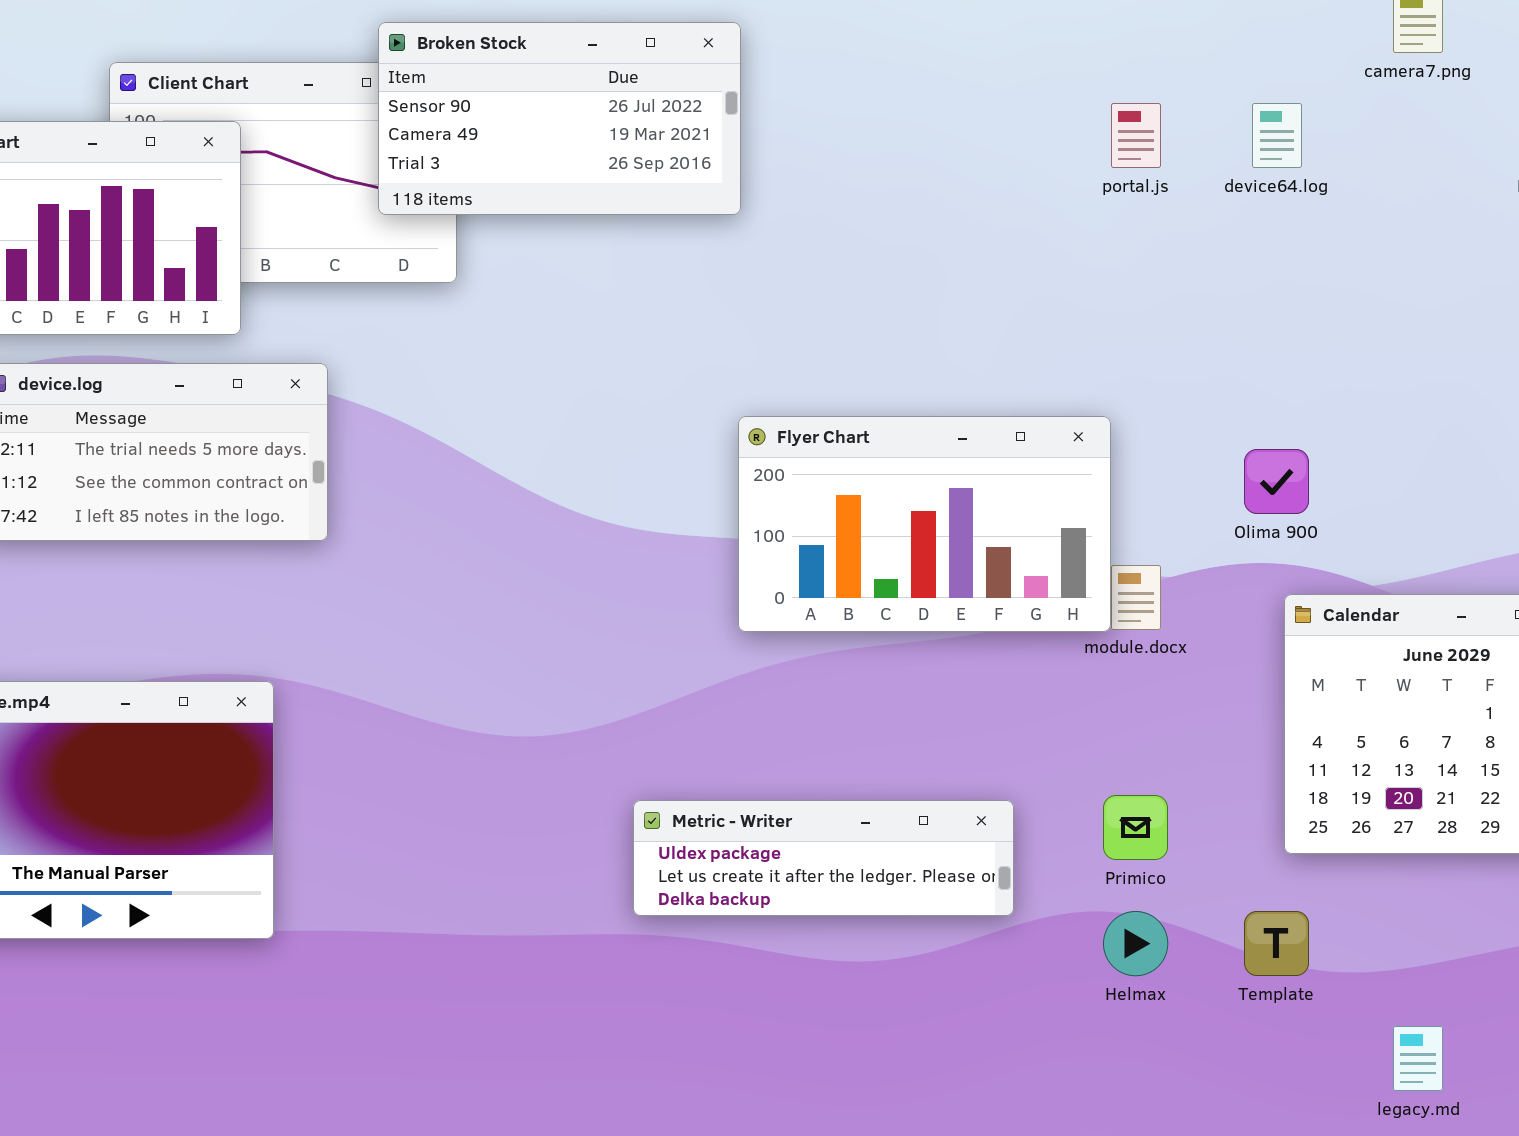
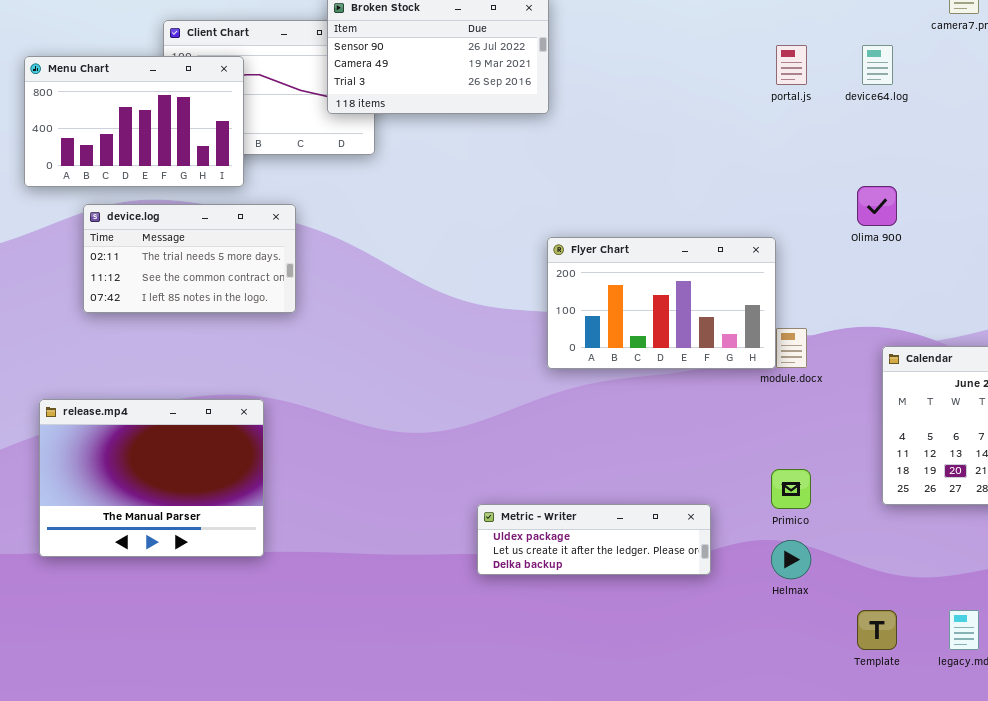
Olima 900: [1244,449,1309,514] -> [857,186,897,226], moved
Metric - Writer: [633,800,1014,916] -> [477,504,711,575], moved
Template: [1244,911,1309,976] -> [857,610,897,650], moved

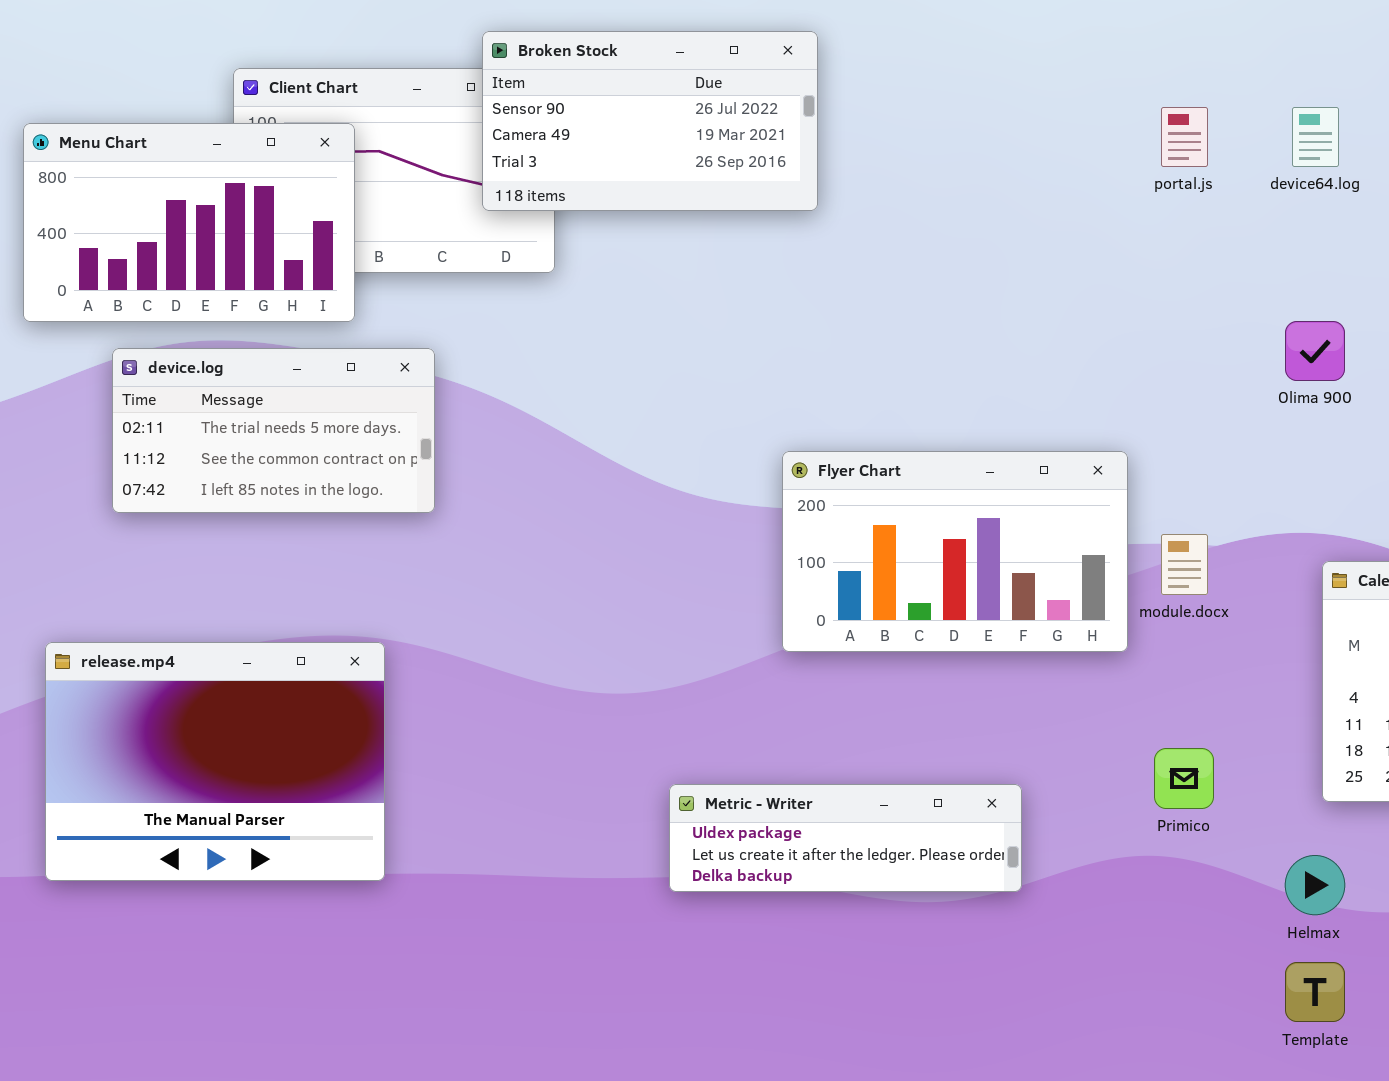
Flyer Chart: [547,237,776,369] -> [782,451,1128,652], moved
Metric - Writer: [477,504,711,575] -> [669,784,1022,892], moved
Helmax: [771,540,811,579] -> [1285,855,1345,915], moved

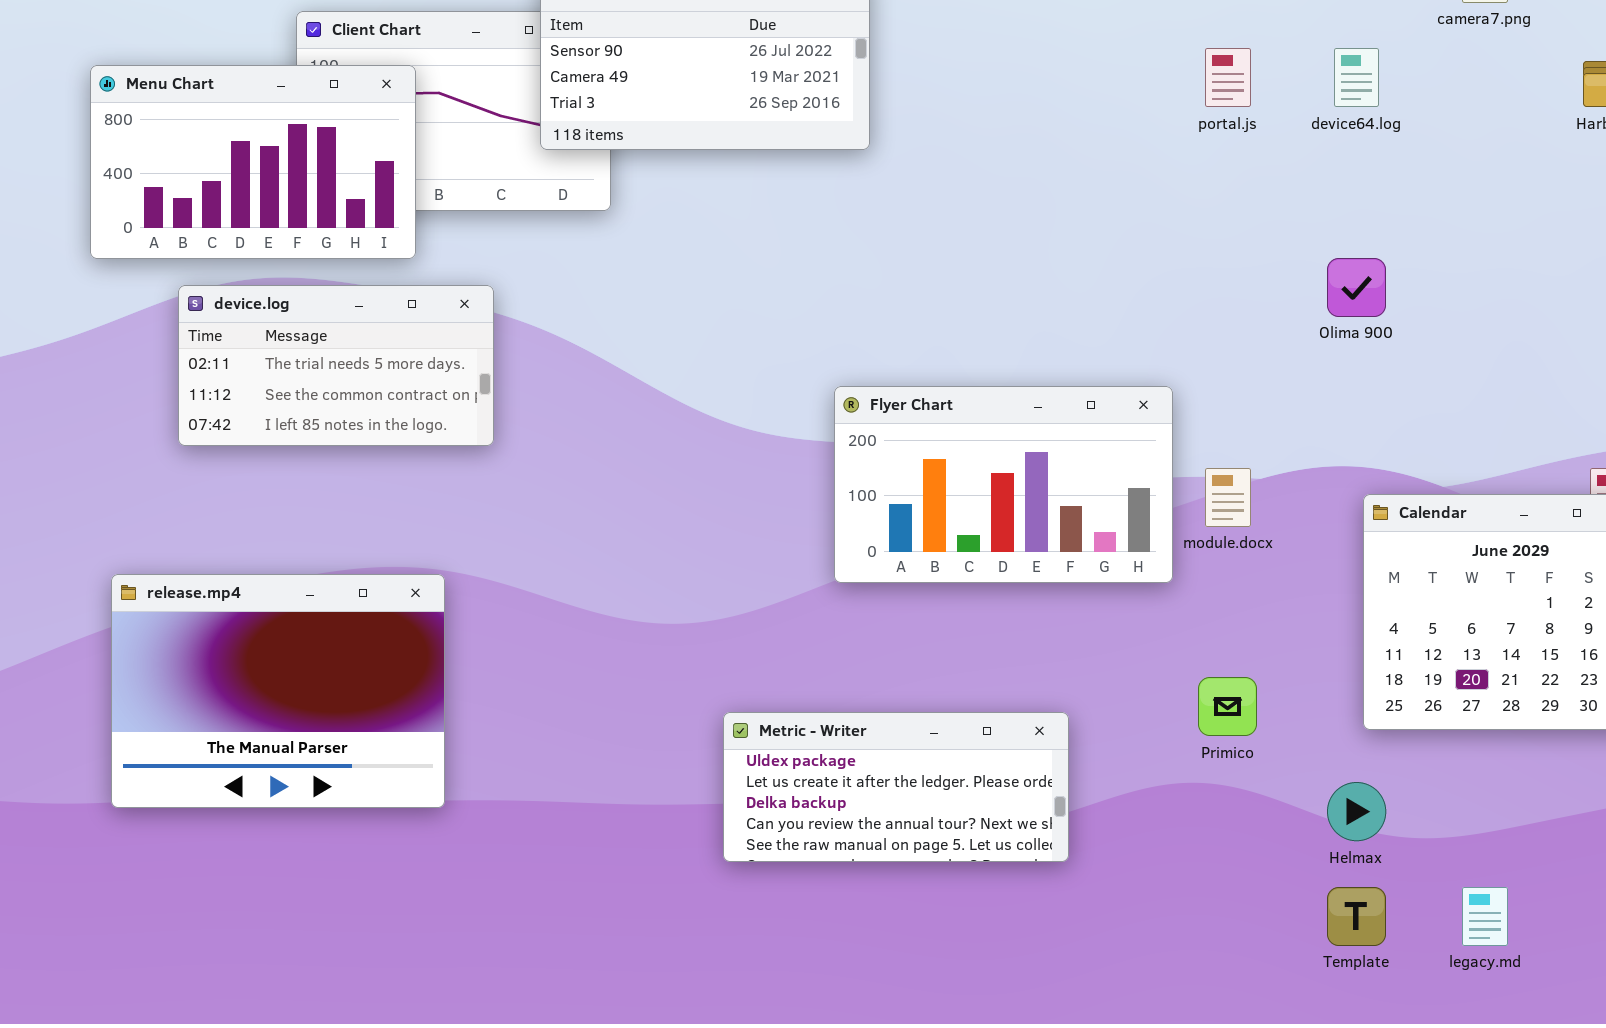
Metric - Writer: [669,784,1022,892] -> [723,712,1069,862], resized

